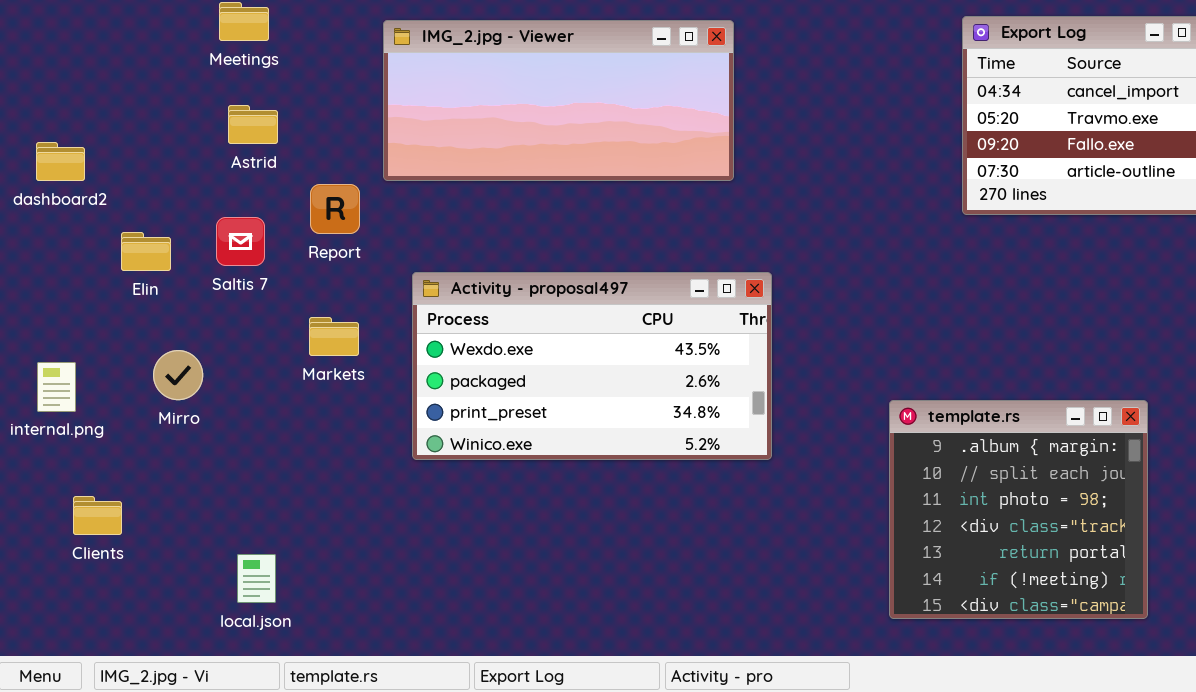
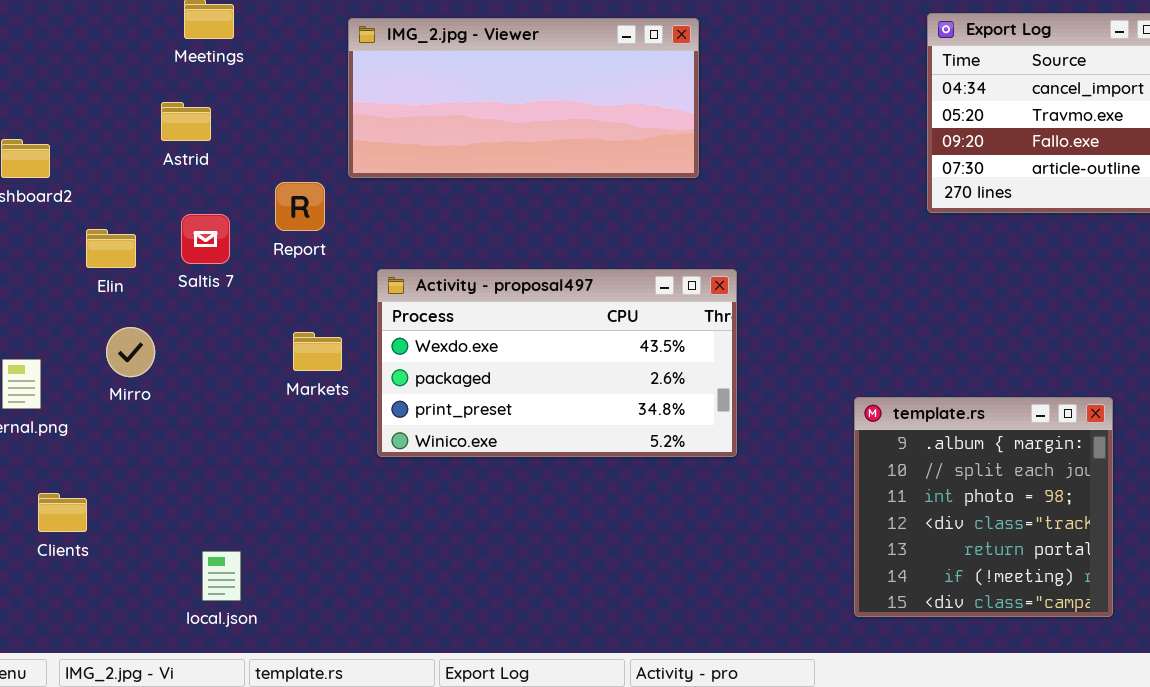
Astrid: [228,105,278,144] -> [161,102,211,141], moved
Markets: [309,317,359,356] -> [293,332,342,371], moved
Mirro: [153,350,203,400] -> [106,327,155,377], moved

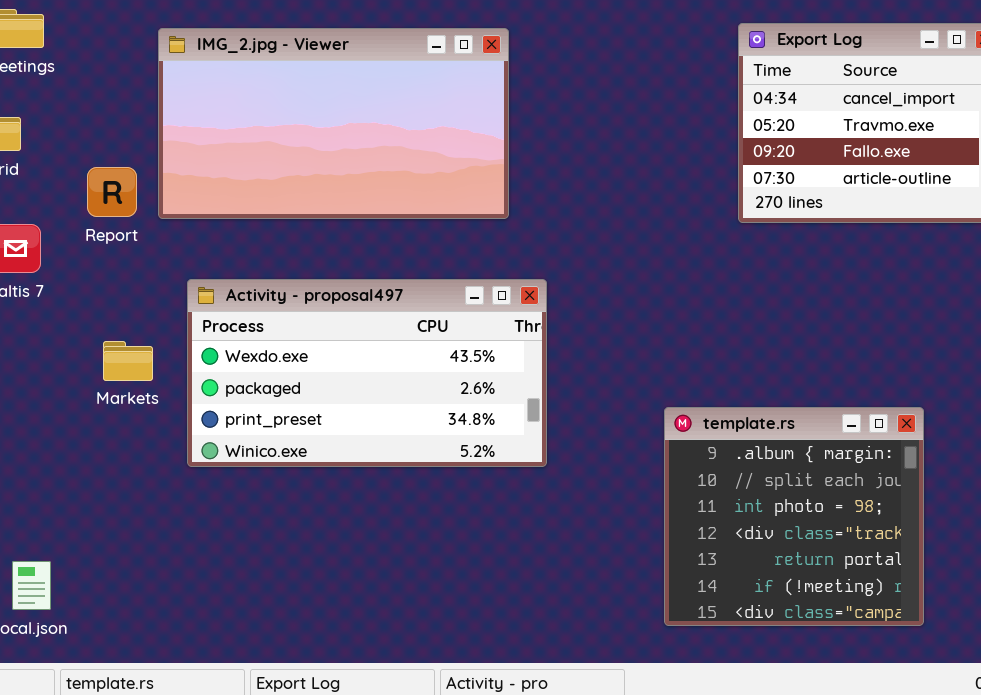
IMG_2.jpg - Viewer: [348,18,699,178] -> [158,28,509,219], resized
Report: [275,182,325,231] -> [87,167,137,217], moved

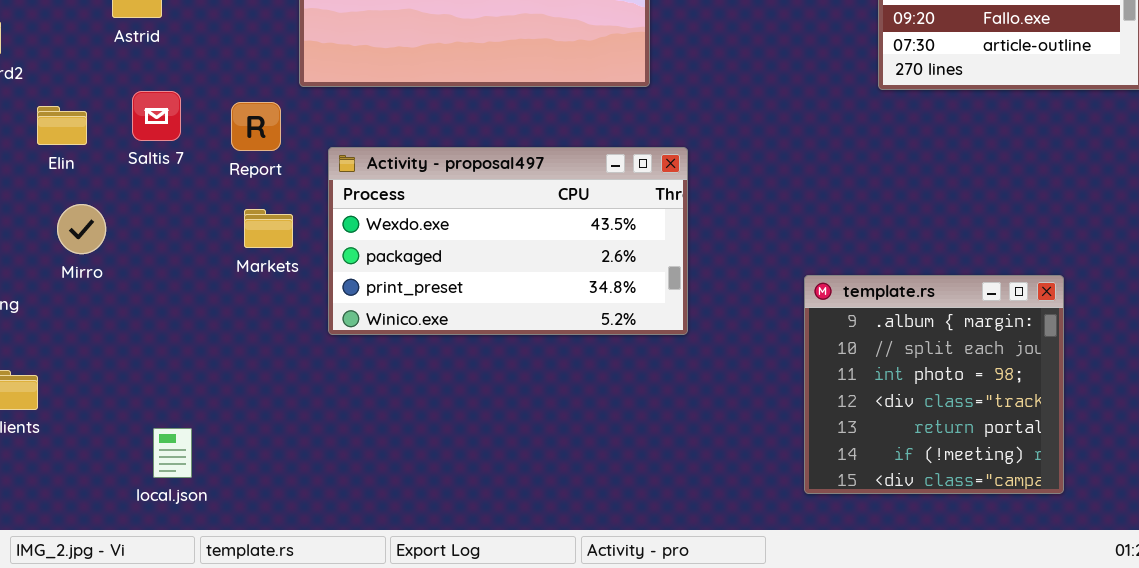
Report: [87,167,137,217] -> [231,102,281,151], moved

